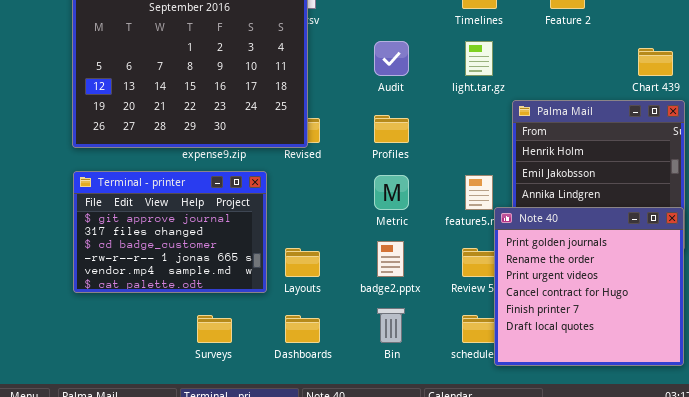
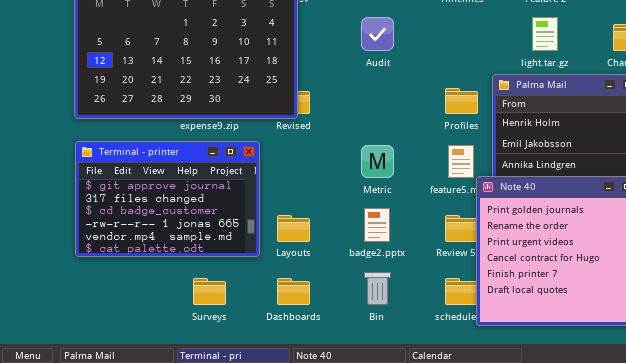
light.tar.gz: [465,41,493,76] -> [532,17,558,51], moved
Profiles: [374,115,409,143] -> [445,88,478,114], moved

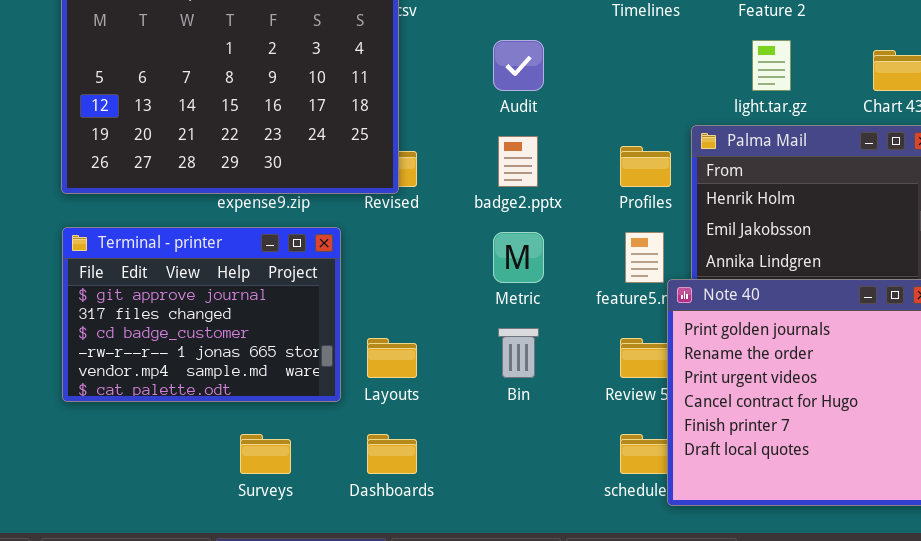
badge2.pptx: [364,208,390,242] -> [498,136,538,187], moved
Bin: [364,272,391,305] -> [498,328,539,378], moved

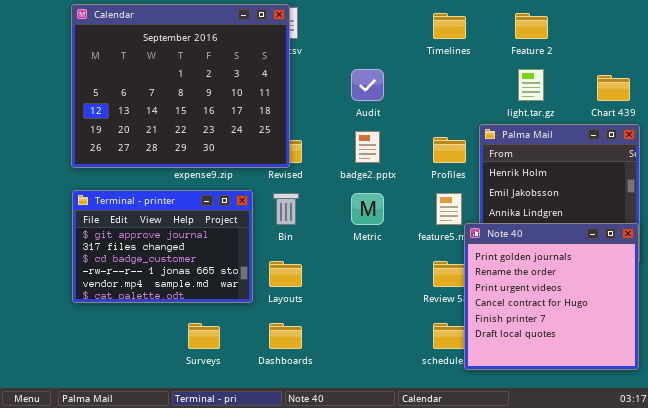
Bin: [498,328,539,378] -> [273,193,299,225], moved

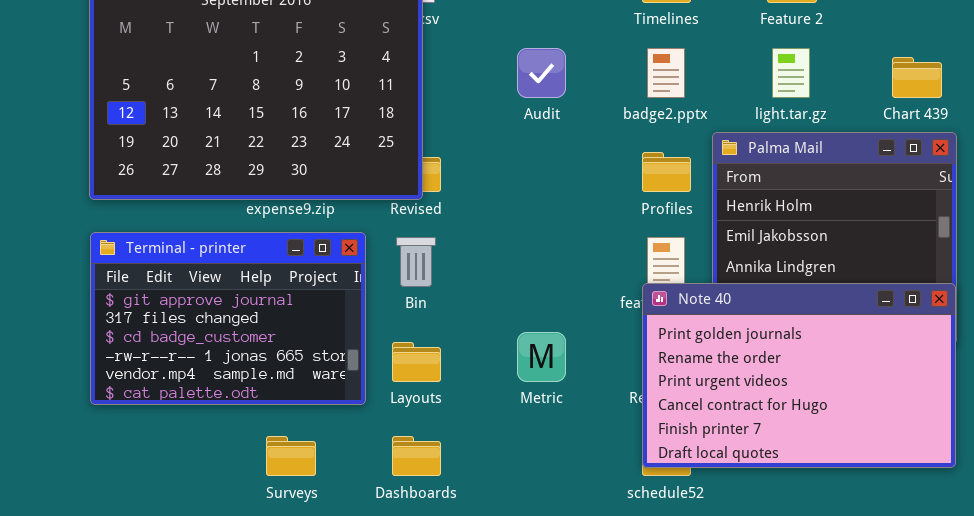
badge2.pptx: [355,131,380,163] -> [647,48,685,98], moved
Metric: [351,193,384,225] -> [517,332,566,382], moved
Note 40: [464,223,639,370] -> [642,283,956,468], resized

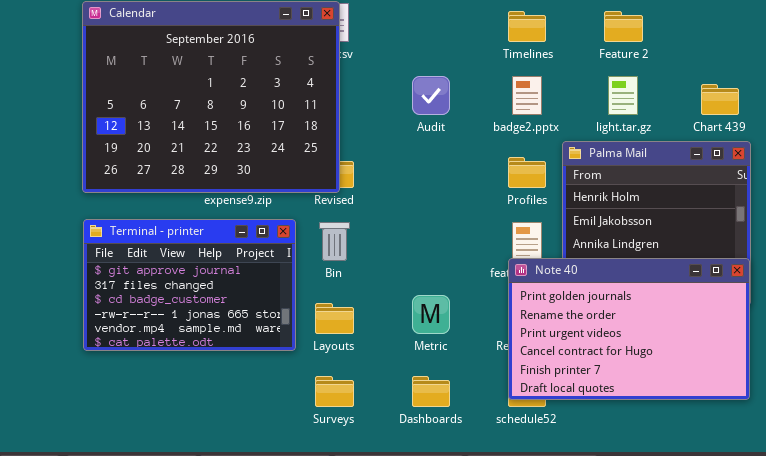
Surveys: [266,436,316,476] -> [315,376,354,407], moved
Dashboards: [392,436,441,476] -> [412,376,450,407], moved

